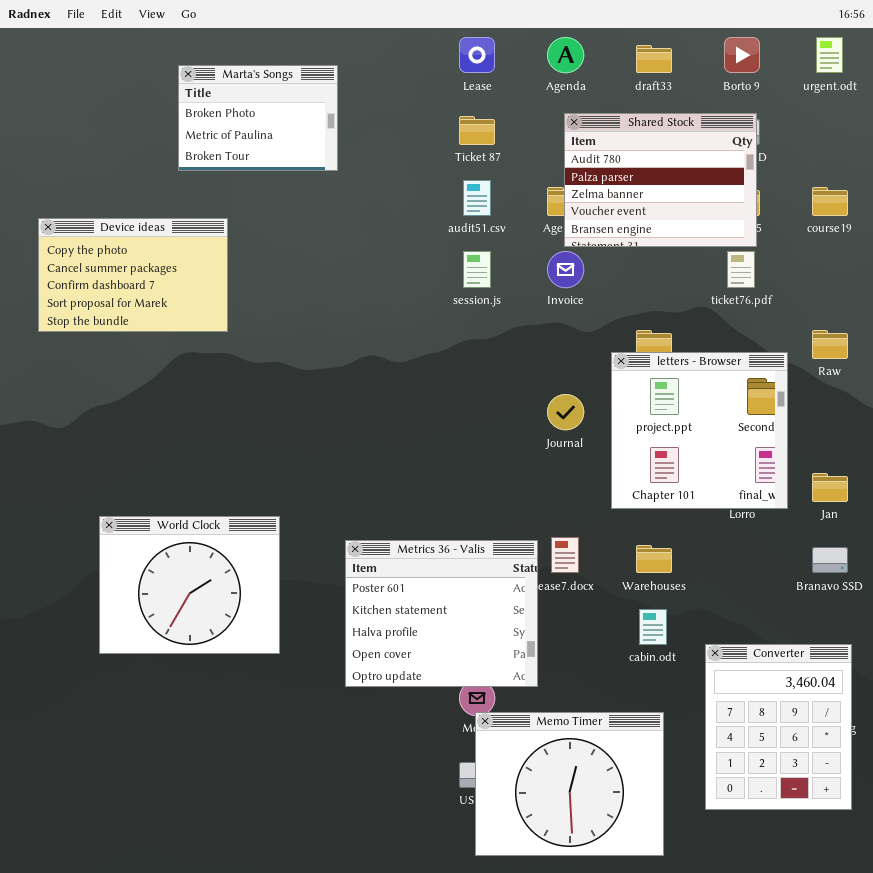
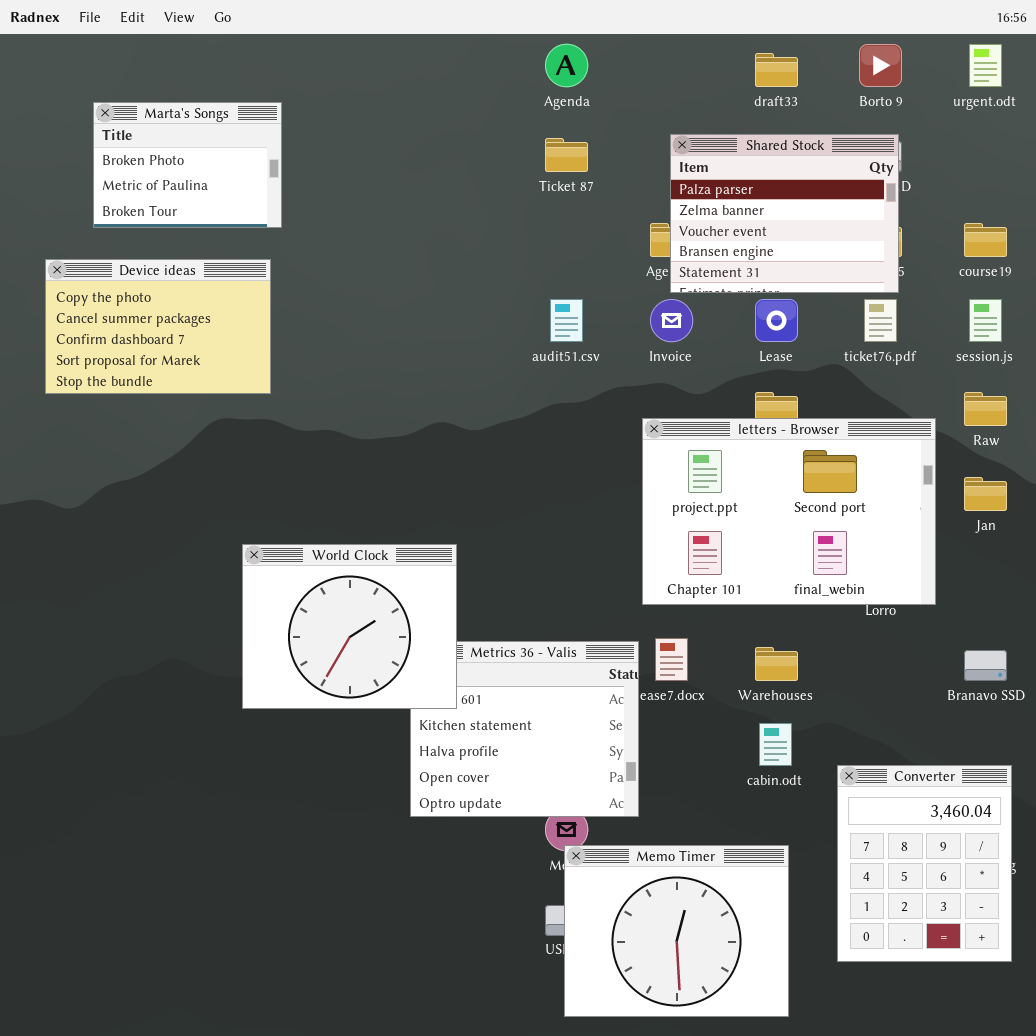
Lease: [459,37,495,73] -> [755,299,798,342], moved
Agenda: [547,37,584,73] -> [545,44,588,87], moved
Marta's Songs: [178,65,338,171] -> [93,102,282,228], moved
Shared Stock: [564,113,757,247] -> [670,134,899,293], scrolled down 1 row
audit51.csv: [463,180,491,216] -> [550,299,583,342], moved
session.js: [463,251,491,288] -> [969,299,1002,342], moved
letters - Browser: [611,352,788,509] -> [642,418,936,605], resized
Jan: [812,473,848,502] -> [964,477,1007,511], moved
World Clock: [99,516,280,654] -> [242,544,457,709], moved

